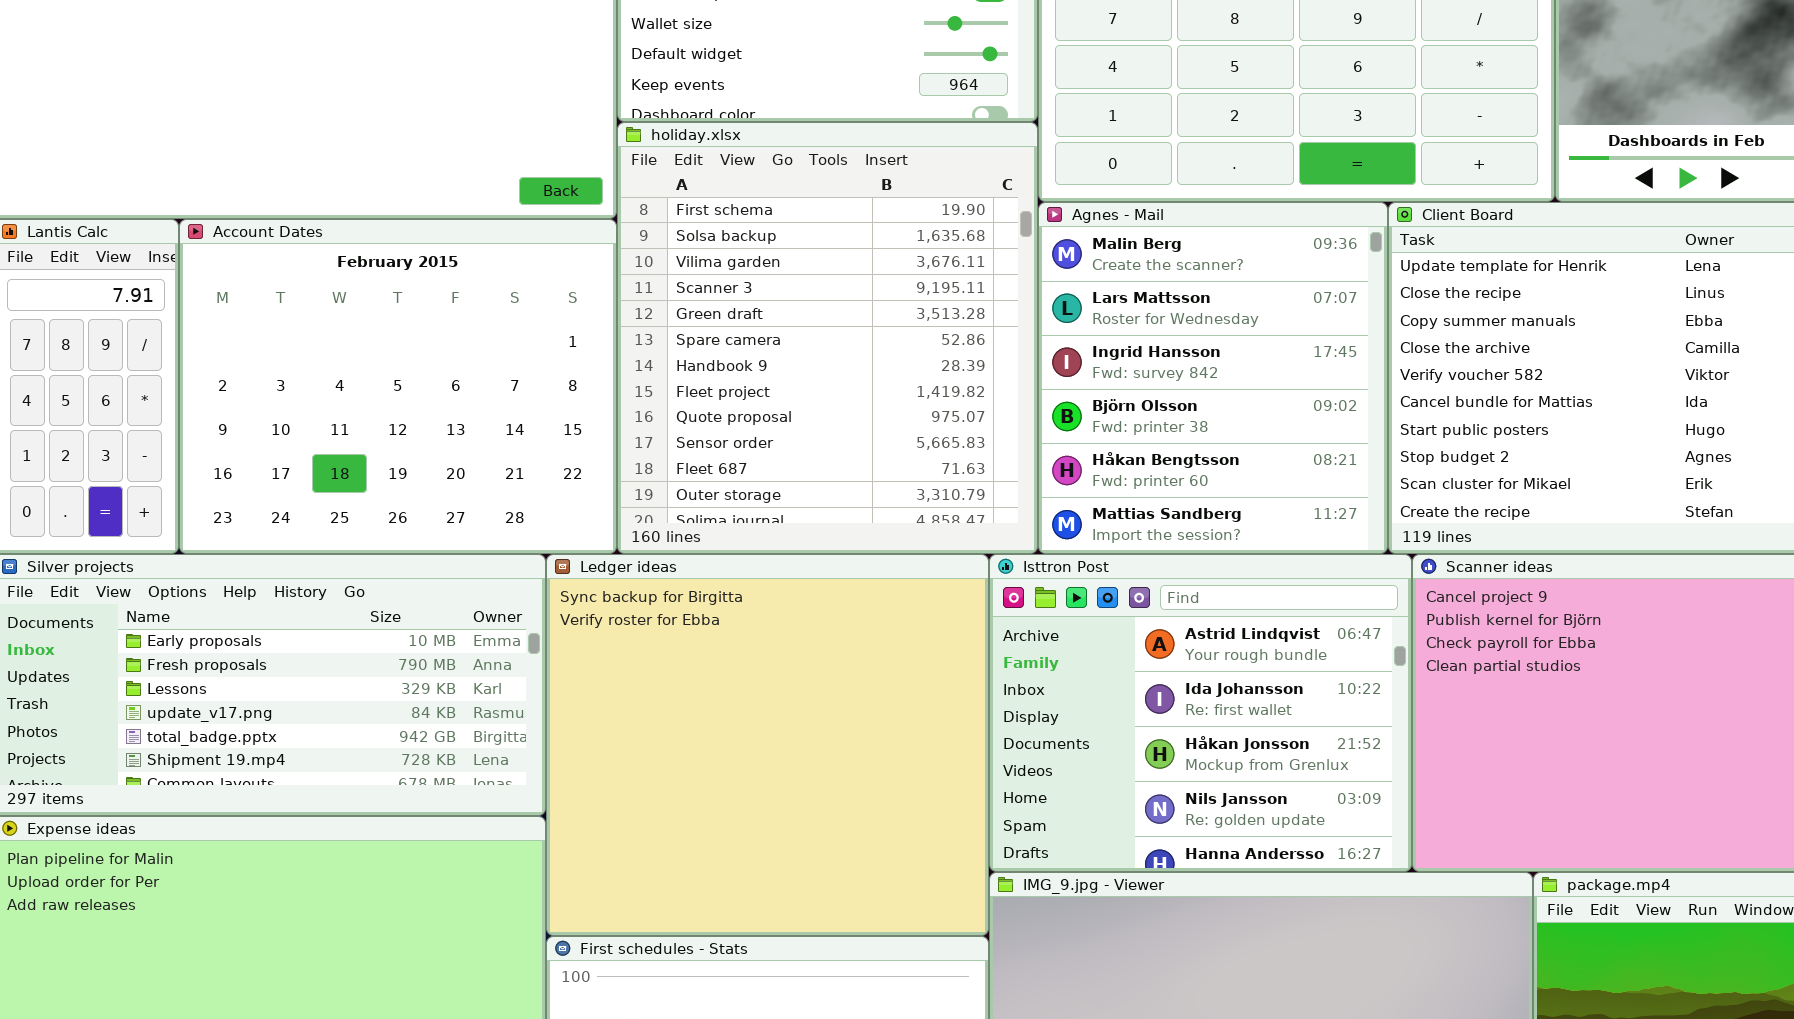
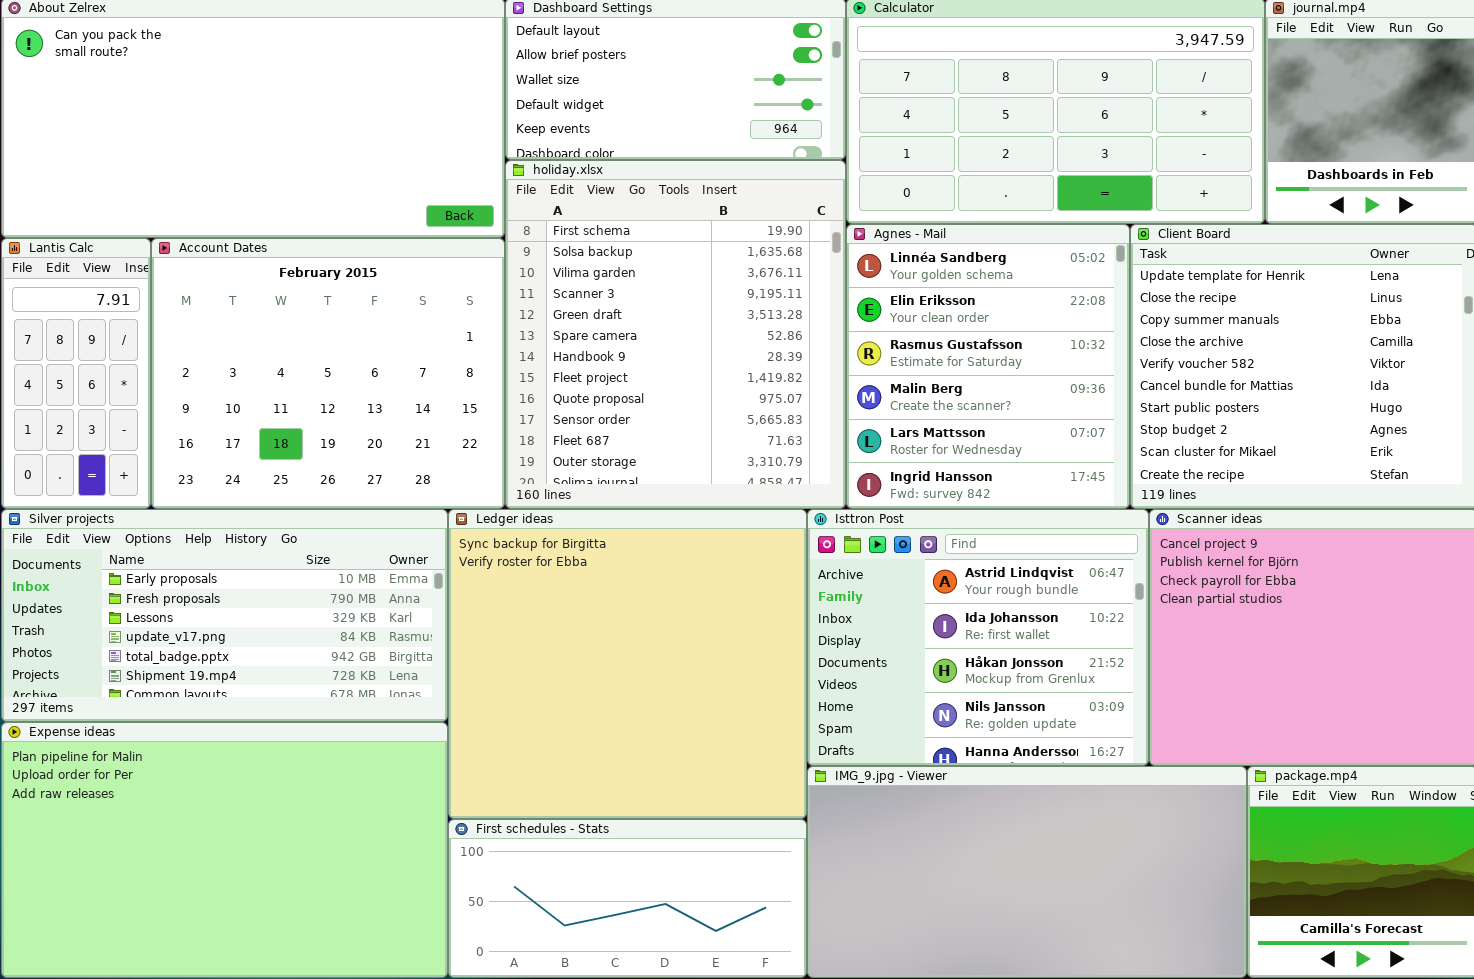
Agnes - Mail: [1038,202,1388,554] -> [846,224,1130,509], scrolled up 3 rows

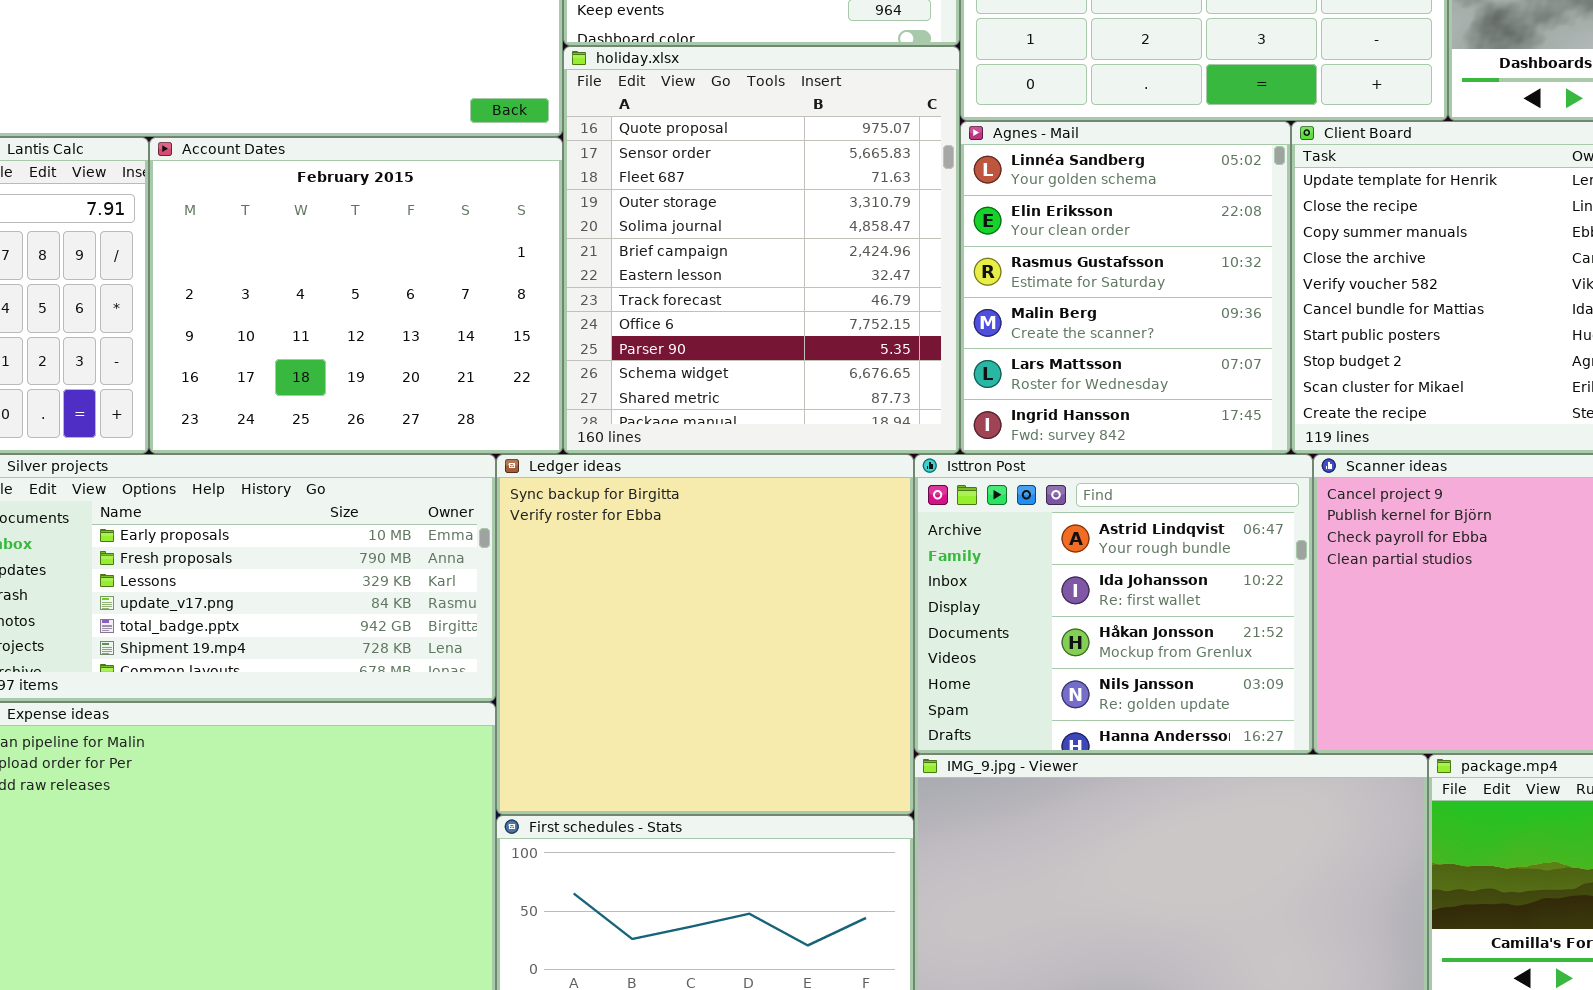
holiday.xlsx: [505,160,846,509] -> [563,46,960,454], scrolled down 8 rows

